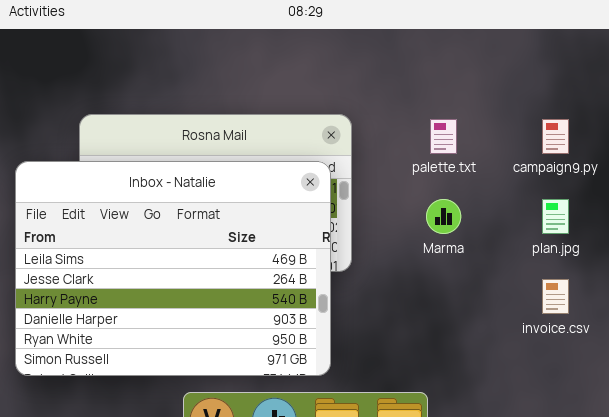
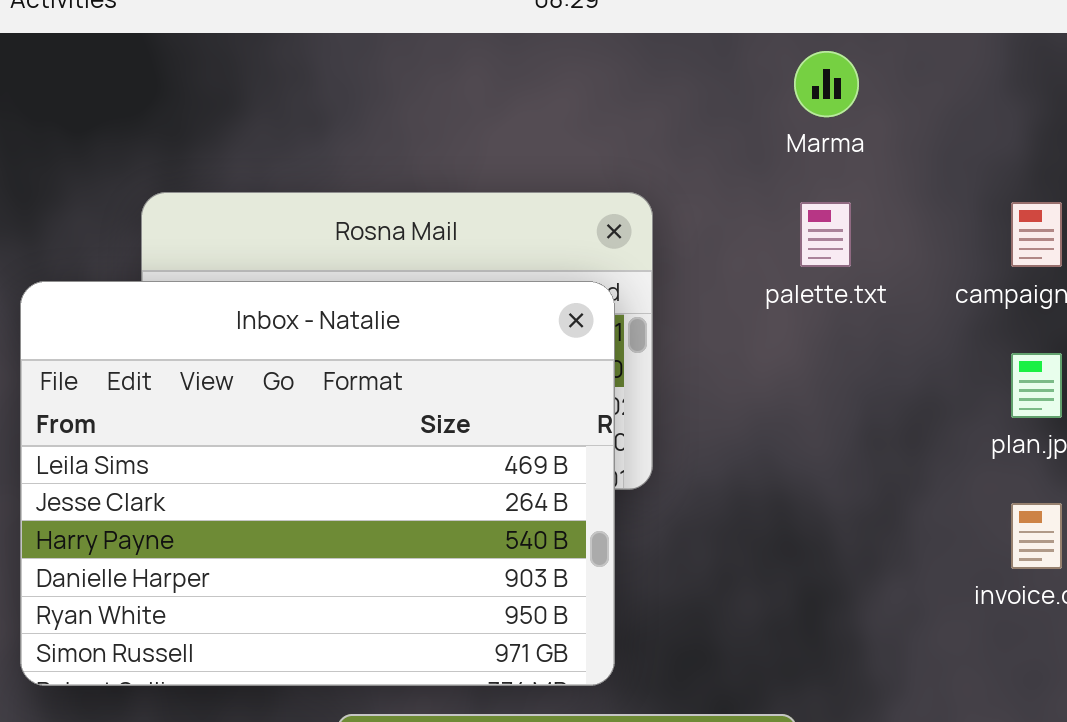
Marma: [426,199,461,234] -> [794,51,859,117], moved

